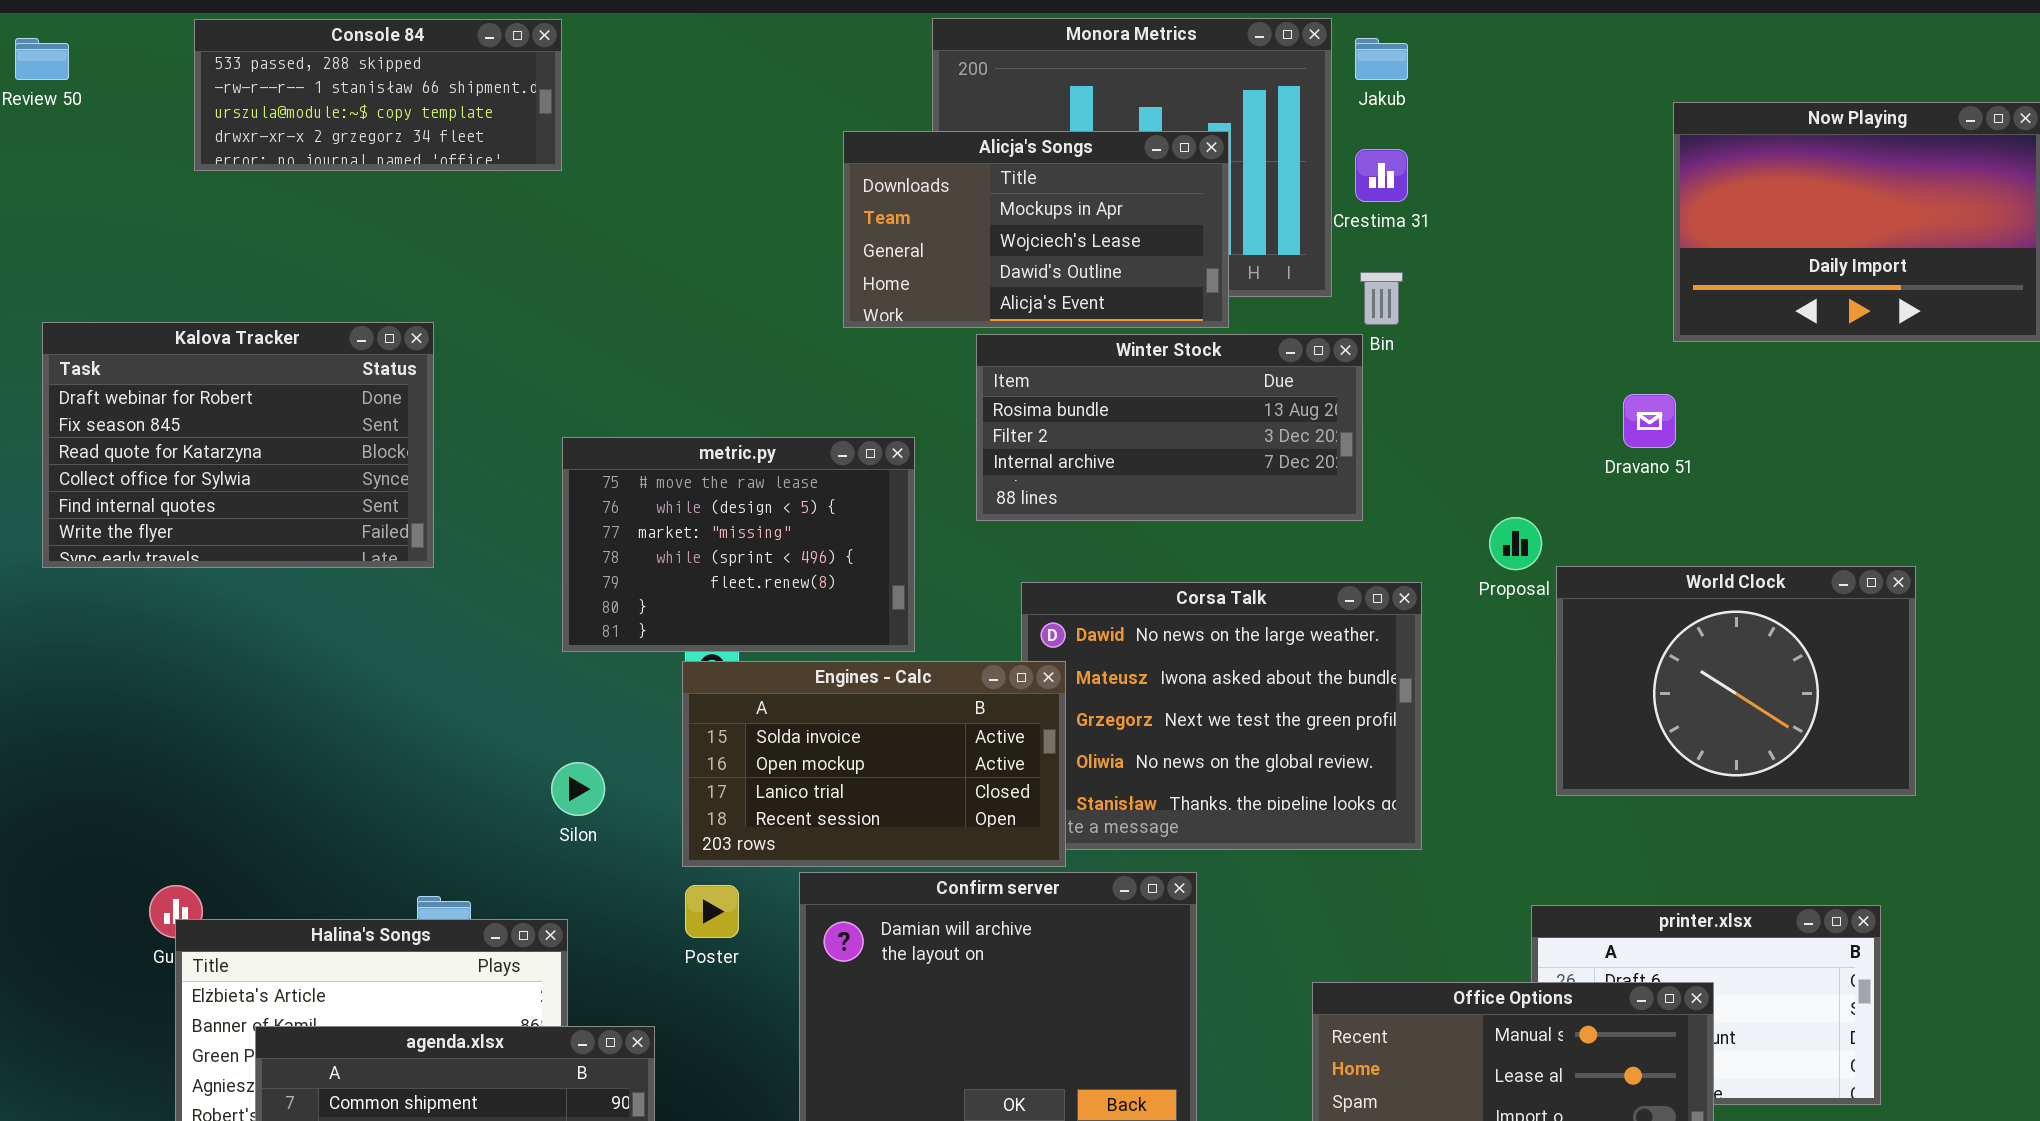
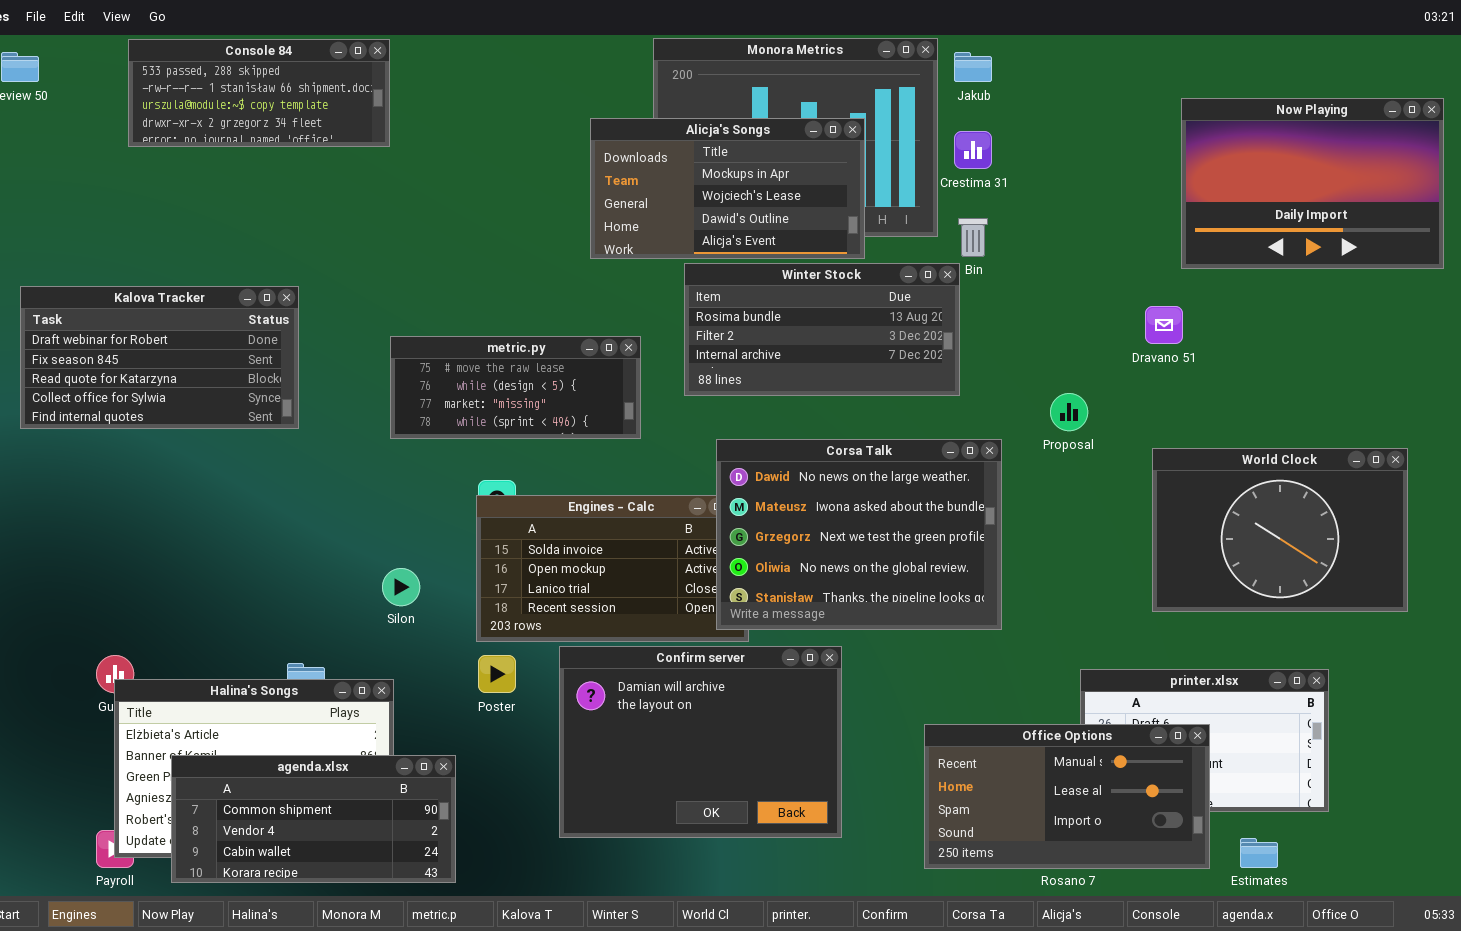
Kalova Tracker: [42,322,434,568] -> [20,286,299,429], resized
metric.py: [562,437,915,652] -> [390,336,641,439], resized
World Clock: [1556,566,1916,796] -> [1152,448,1408,612], moved
Corsa Talk: [1021,582,1422,850] -> [716,439,1002,630], raised

